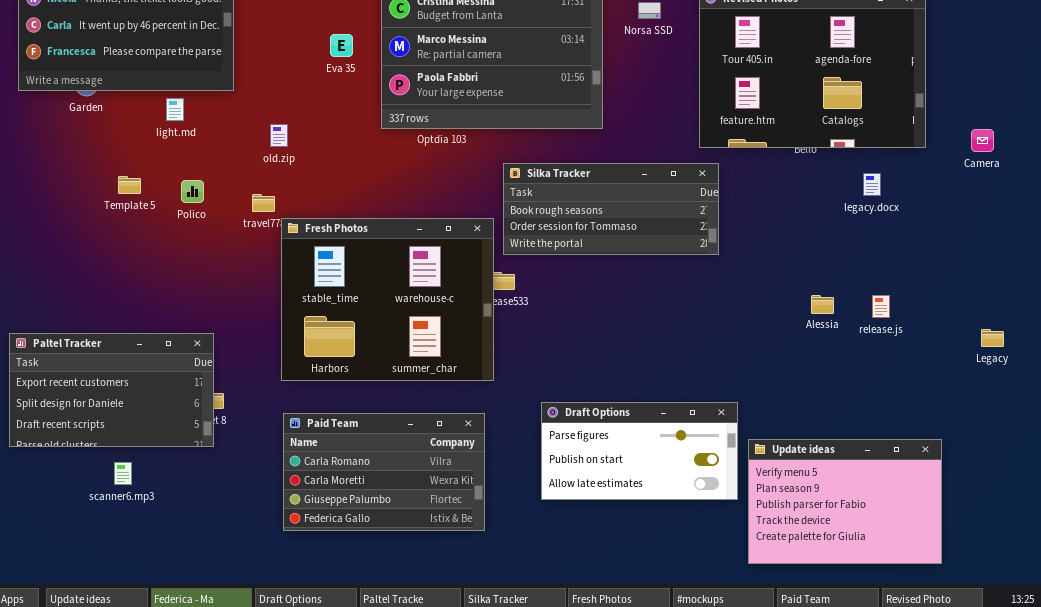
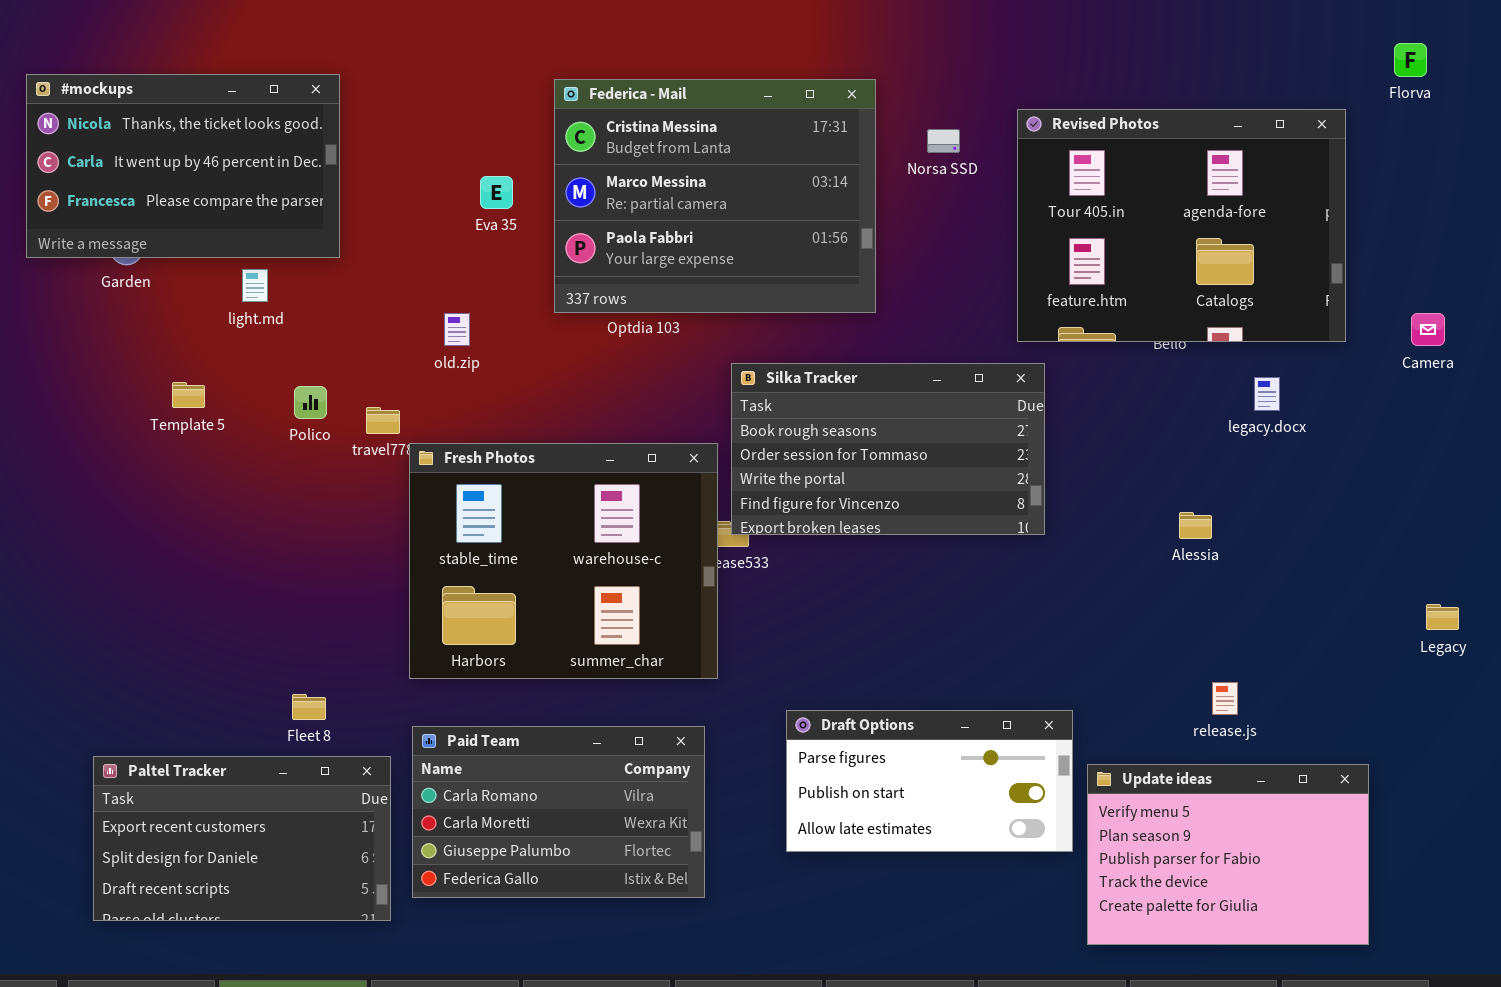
old.zip: [270,124,288,147] -> [444,313,470,346], moved
Silka Tracker: [503,163,719,255] -> [731,363,1045,535], resized
Polico: [181,180,204,203] -> [294,386,327,419], moved
release.js: [872,295,890,318] -> [1212,682,1238,715], moved
Alessia: [811,295,834,314] -> [1179,512,1212,539], moved
Paltel Tracker: [9,333,214,447] -> [93,756,391,921], moved

